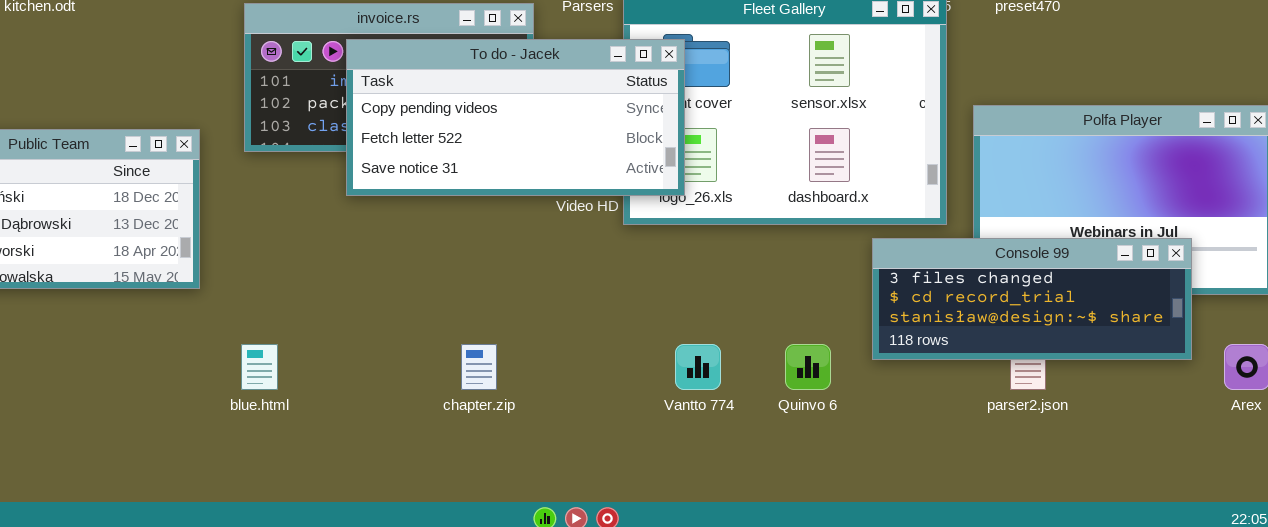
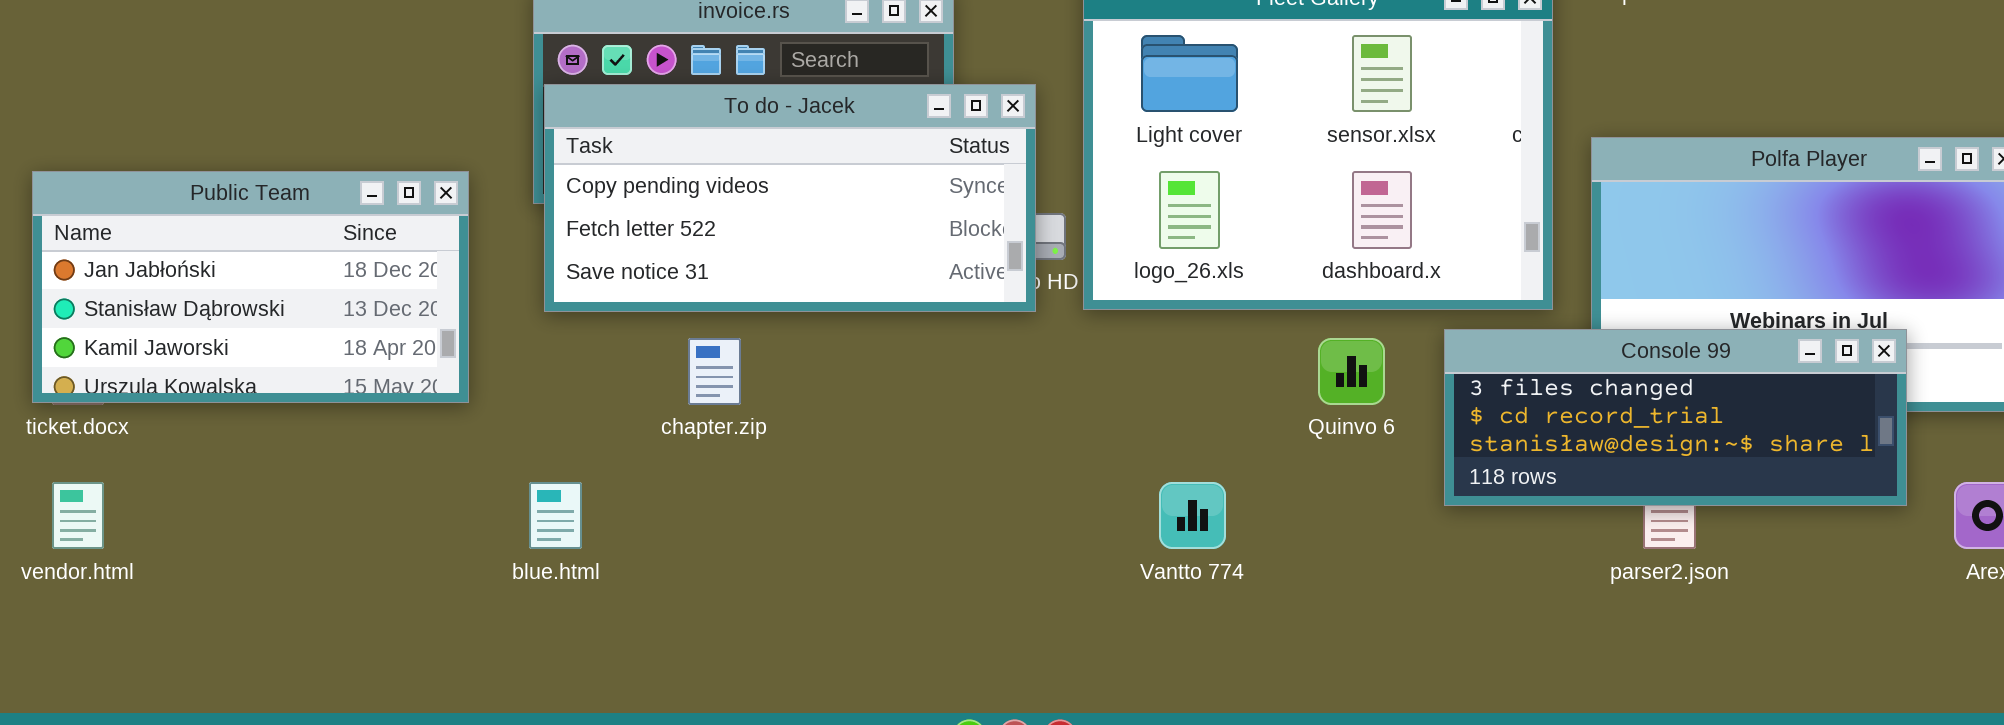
To do - Jacek: [346,39,685,196] -> [544,84,1036,312], moved
chapter.zip: [461,344,497,390] -> [688,338,741,405], moved
Quinvo 6: [785,344,831,390] -> [1318,338,1385,405], moved

